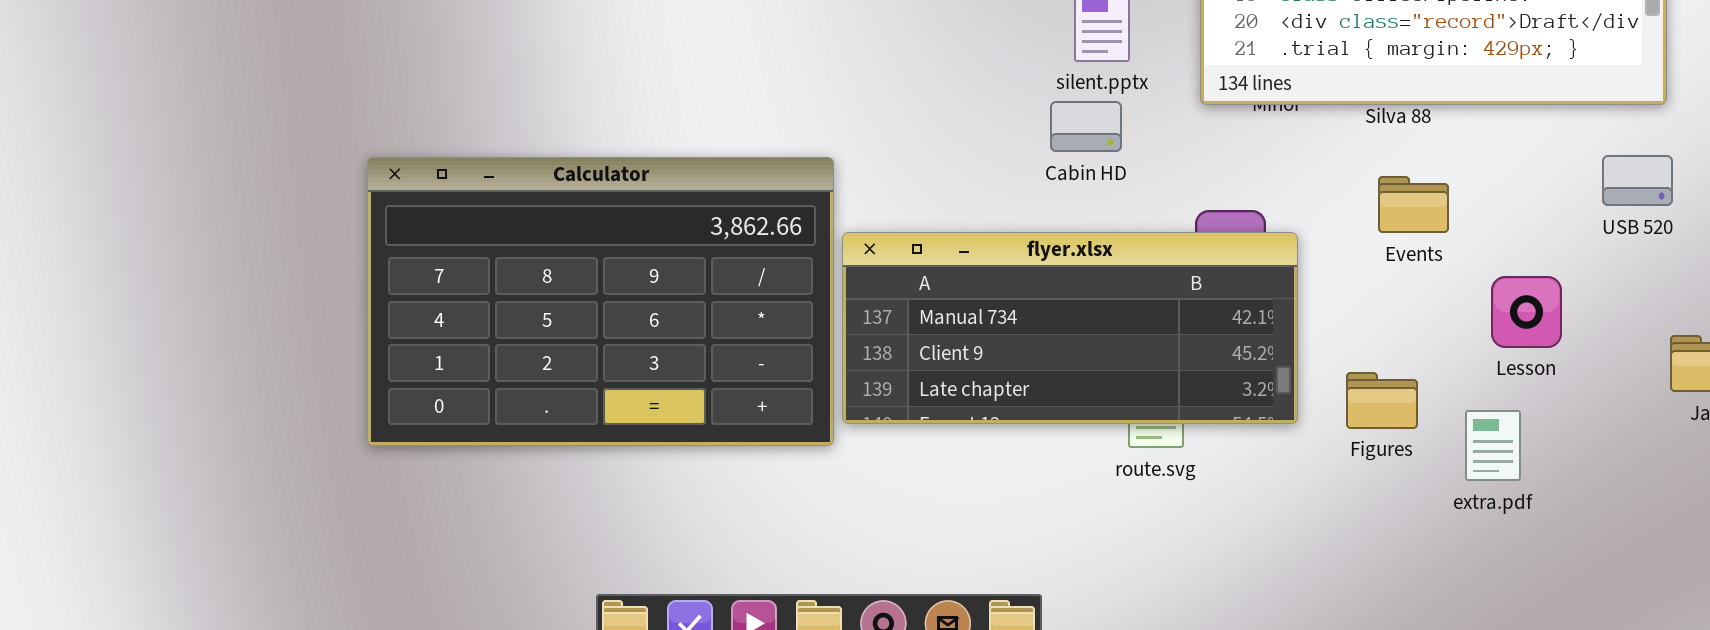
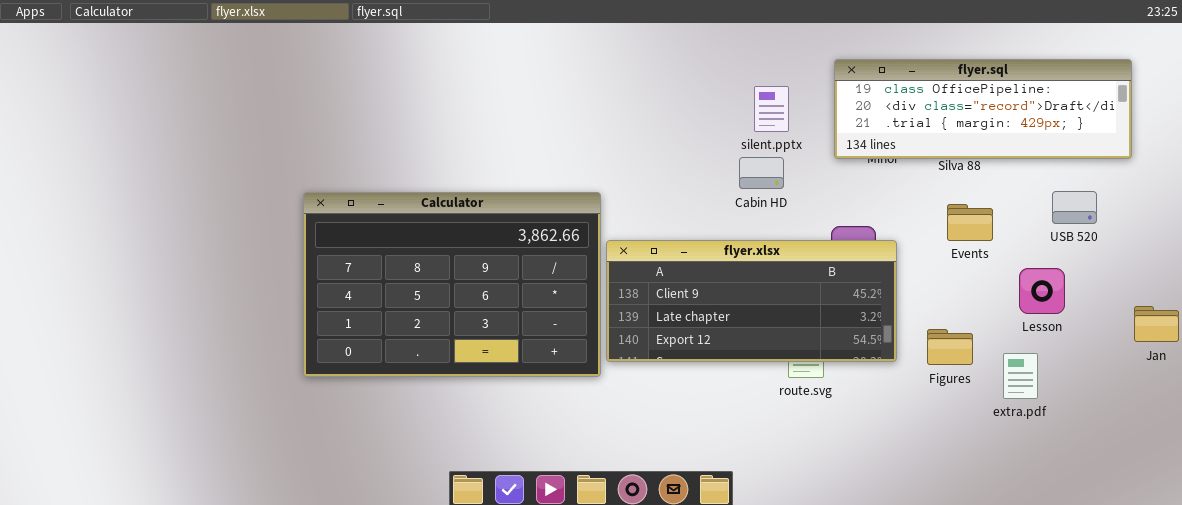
USB 520: [1602,155,1673,206] -> [1052,191,1097,224], moved
flyer.xlsx: [842,232,1298,424] -> [606,240,897,362], scrolled down 1 row

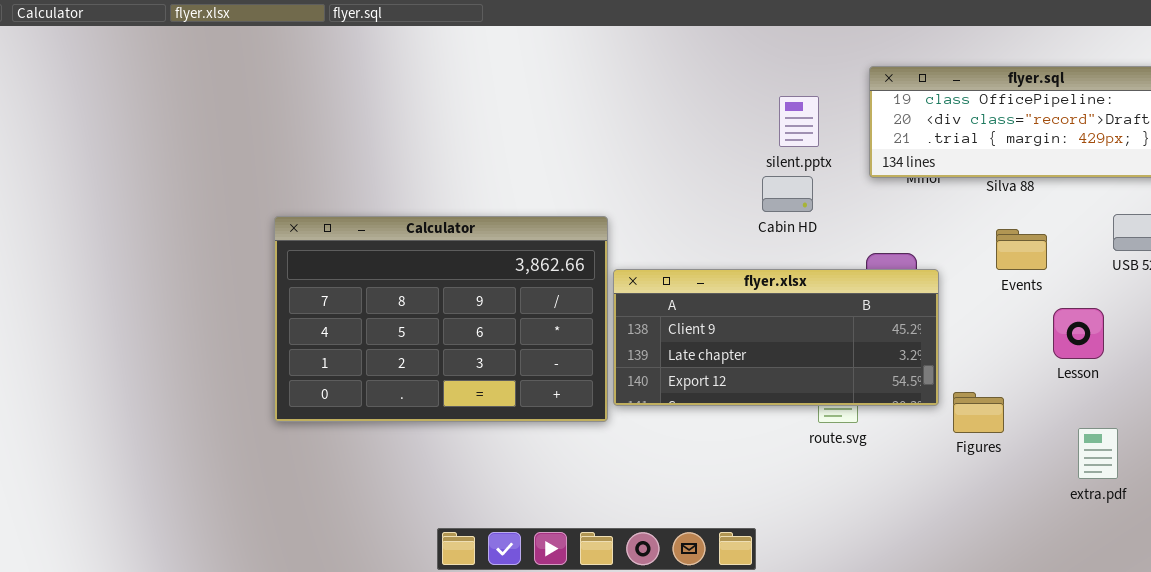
Lesson: [1019,268,1065,314] -> [1053,308,1104,359], moved
Figures: [927,329,973,365] -> [953,392,1004,433], moved
extra.pdf: [1003,353,1038,399] -> [1078,428,1118,479], moved

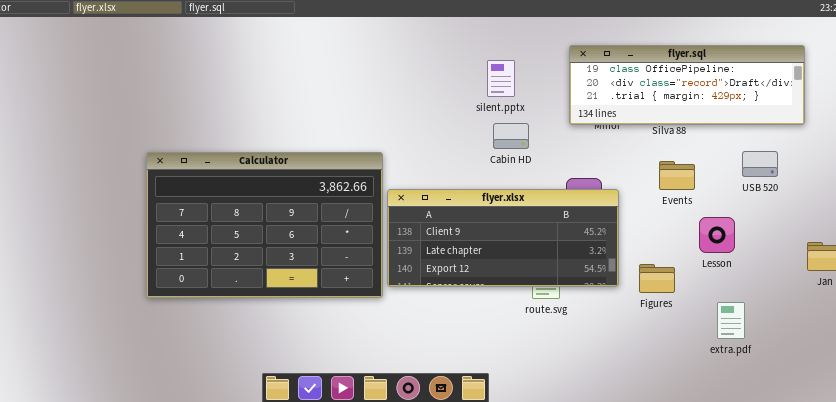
silent.pptx: [779,96,819,147] -> [487,60,515,97], moved
Figures: [953,392,1004,433] -> [639,264,675,293], moved

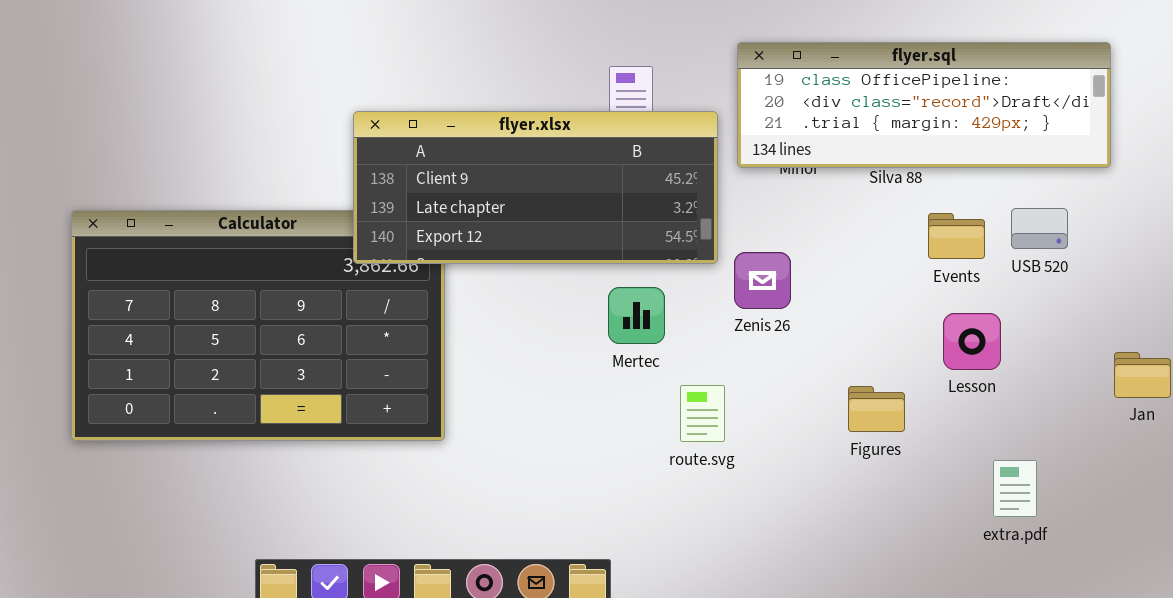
Events: [659,161,695,190] -> [928,213,985,259], moved
flyer.xlsx: [387,189,619,287] -> [353,111,718,264], moved
extra.pdf: [717,302,745,339] -> [993,460,1037,517], moved

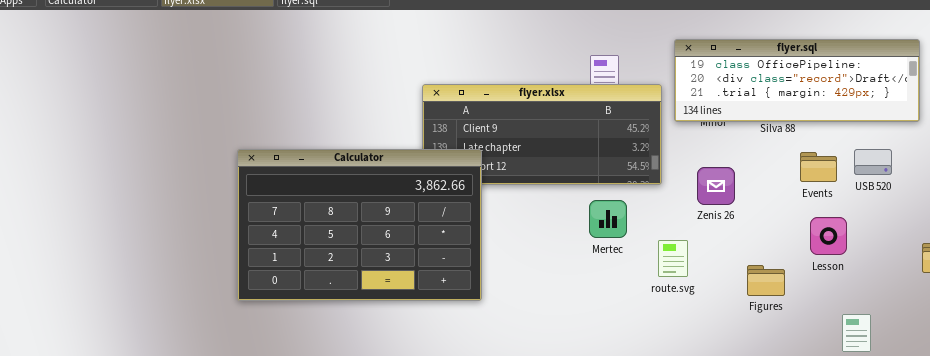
Calculator: [71,210,445,441] -> [237,149,482,301], raised
Zenis 26: [734,252,791,309] -> [697,167,735,205], moved
route.svg: [680,385,725,442] -> [658,240,688,277], moved

